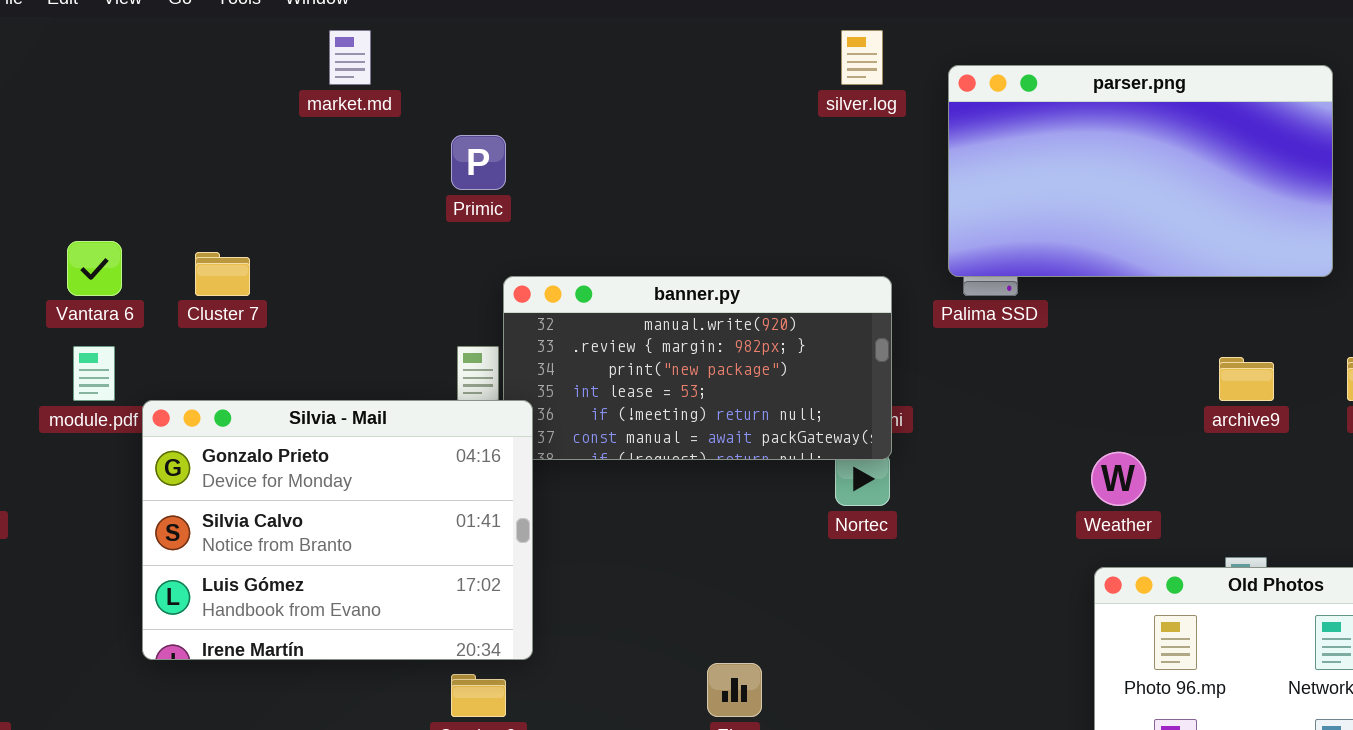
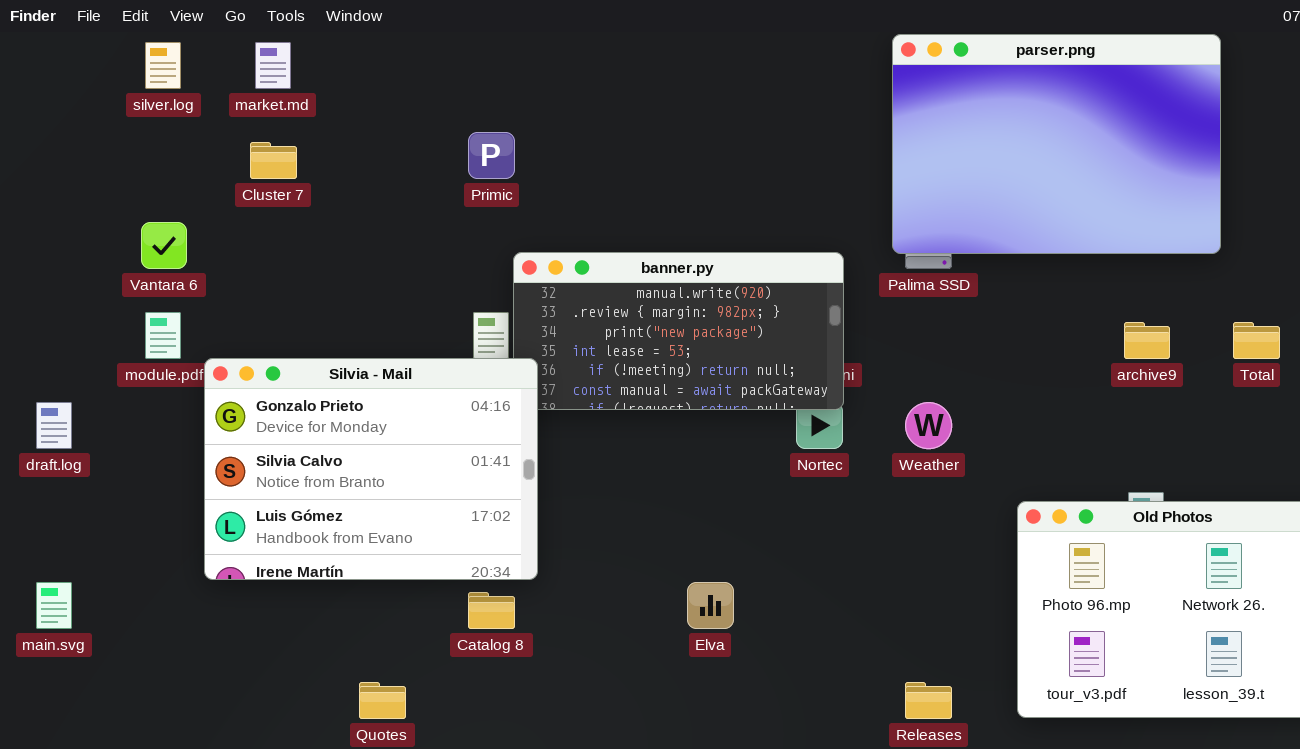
market.md: [329,30,371,85] -> [255,42,291,89], moved
silver.log: [841,30,883,85] -> [145,42,181,89], moved
parser.png: [948,65,1333,277] -> [892,34,1221,254], resized
Cluster 7: [195,252,250,296] -> [250,142,297,179], moved
Weather: [1091,452,1146,506] -> [905,402,952,449], moved

